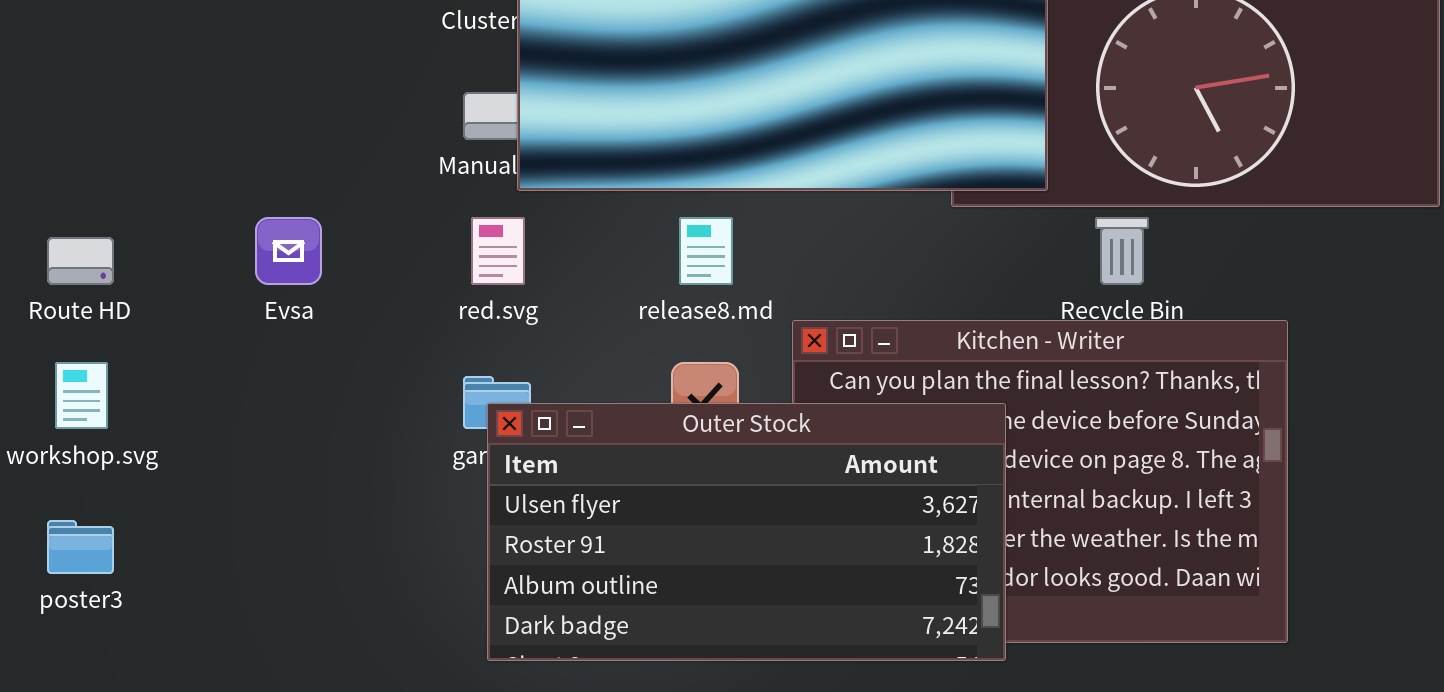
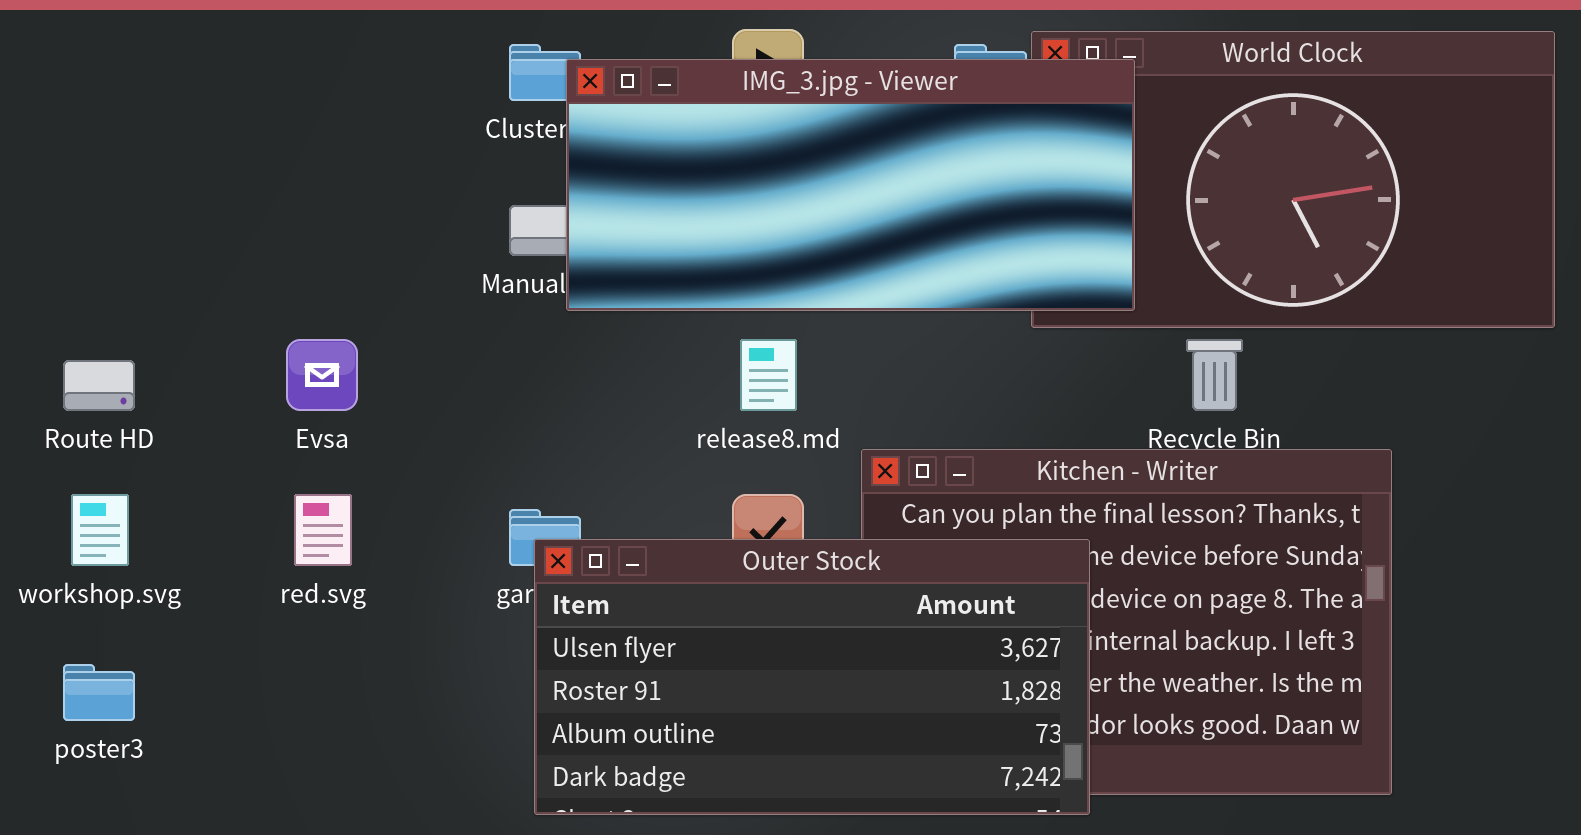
red.svg: [471,217,525,285] -> [294,494,352,566], moved

